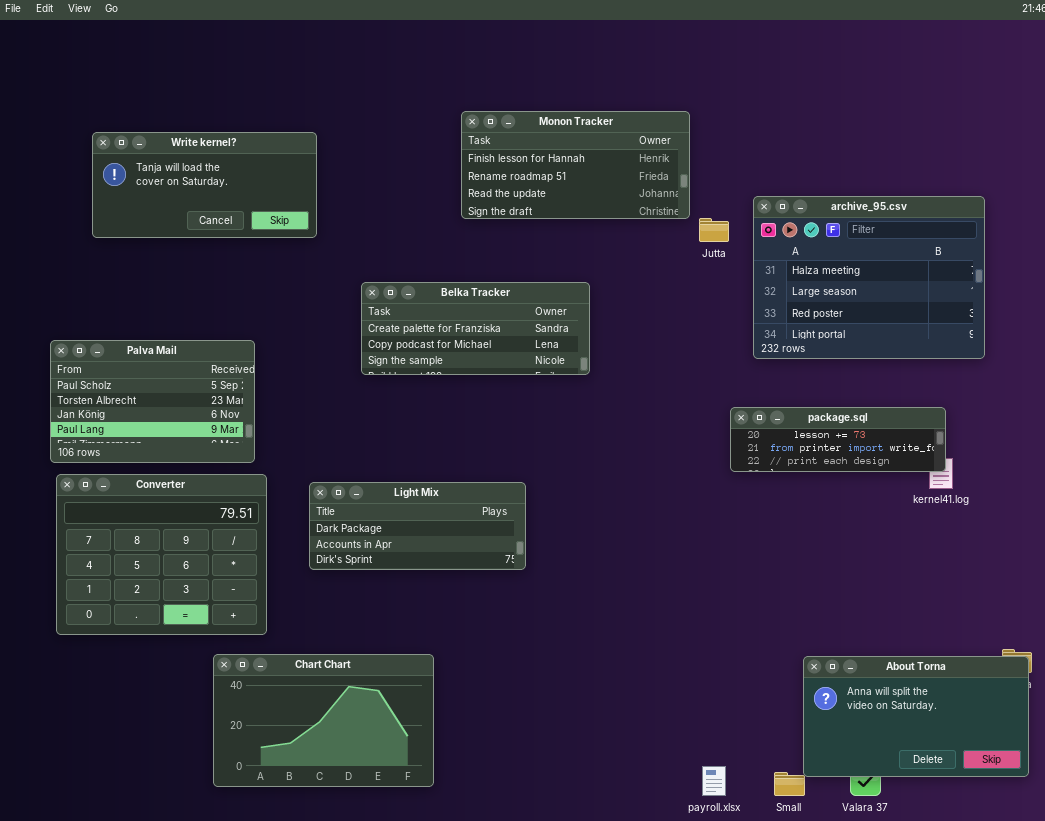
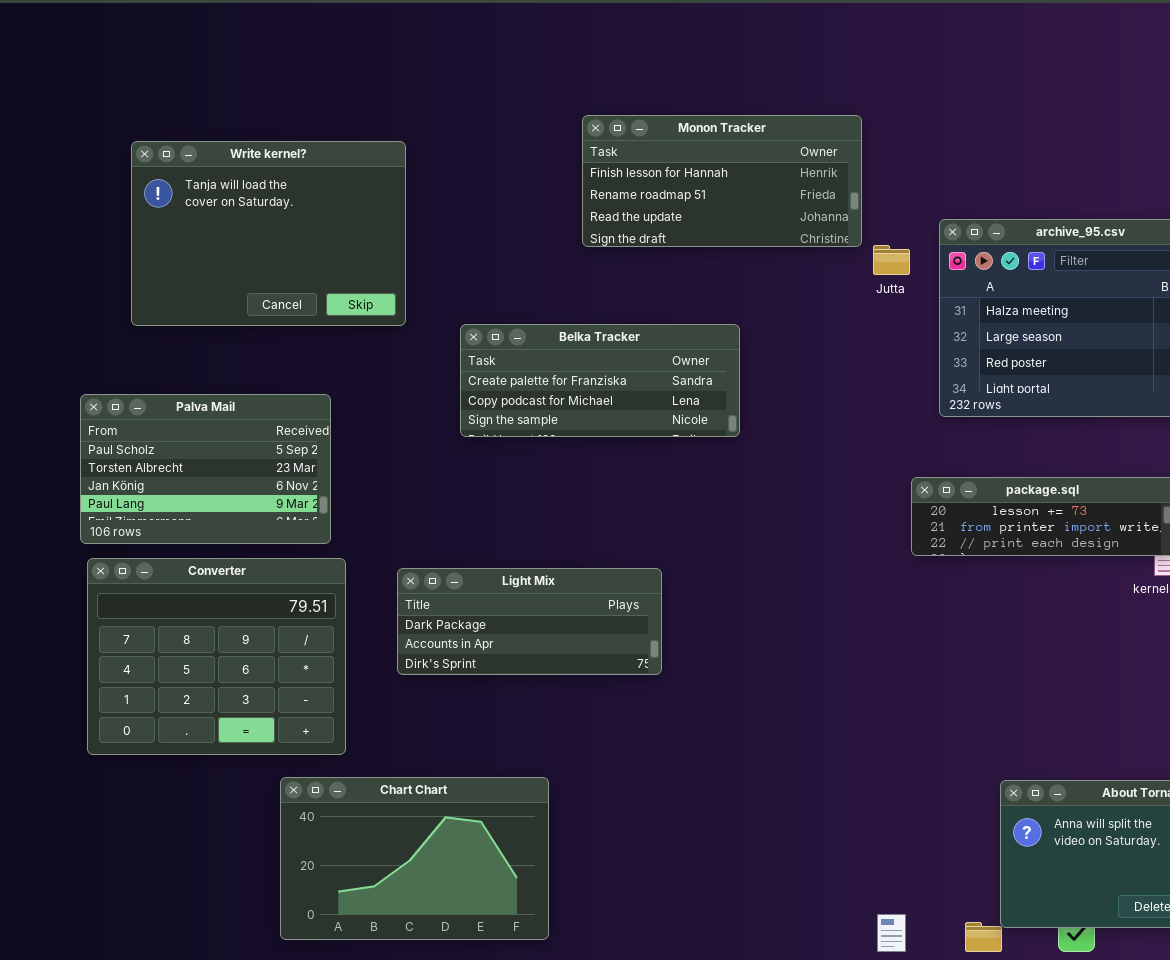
Write kernel?: [92,132,317,238] -> [131,141,406,326], resized

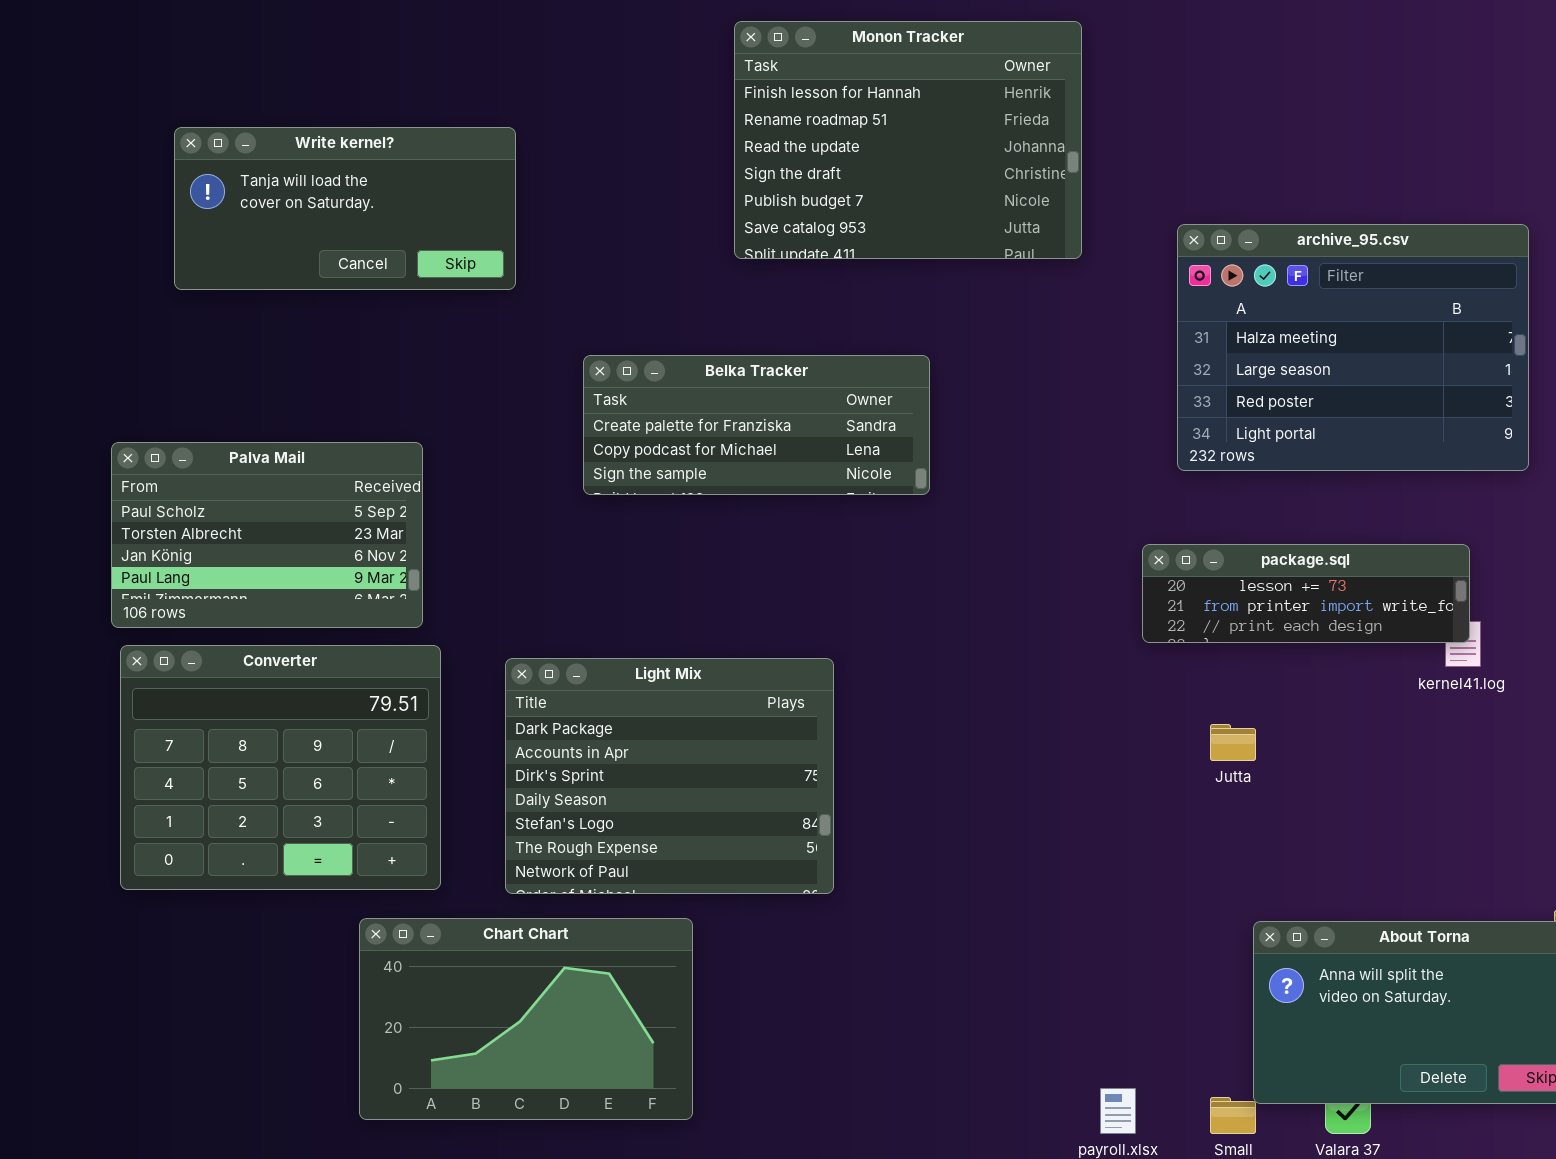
Monon Tracker: [582,115,862,247] -> [734,21,1082,259], resized
Write kernel?: [131,141,406,326] -> [174,127,516,290], resized
Jutta: [873,245,910,275] -> [1210,724,1256,761], moved
Light Mix: [397,568,662,675] -> [505,658,834,894], resized

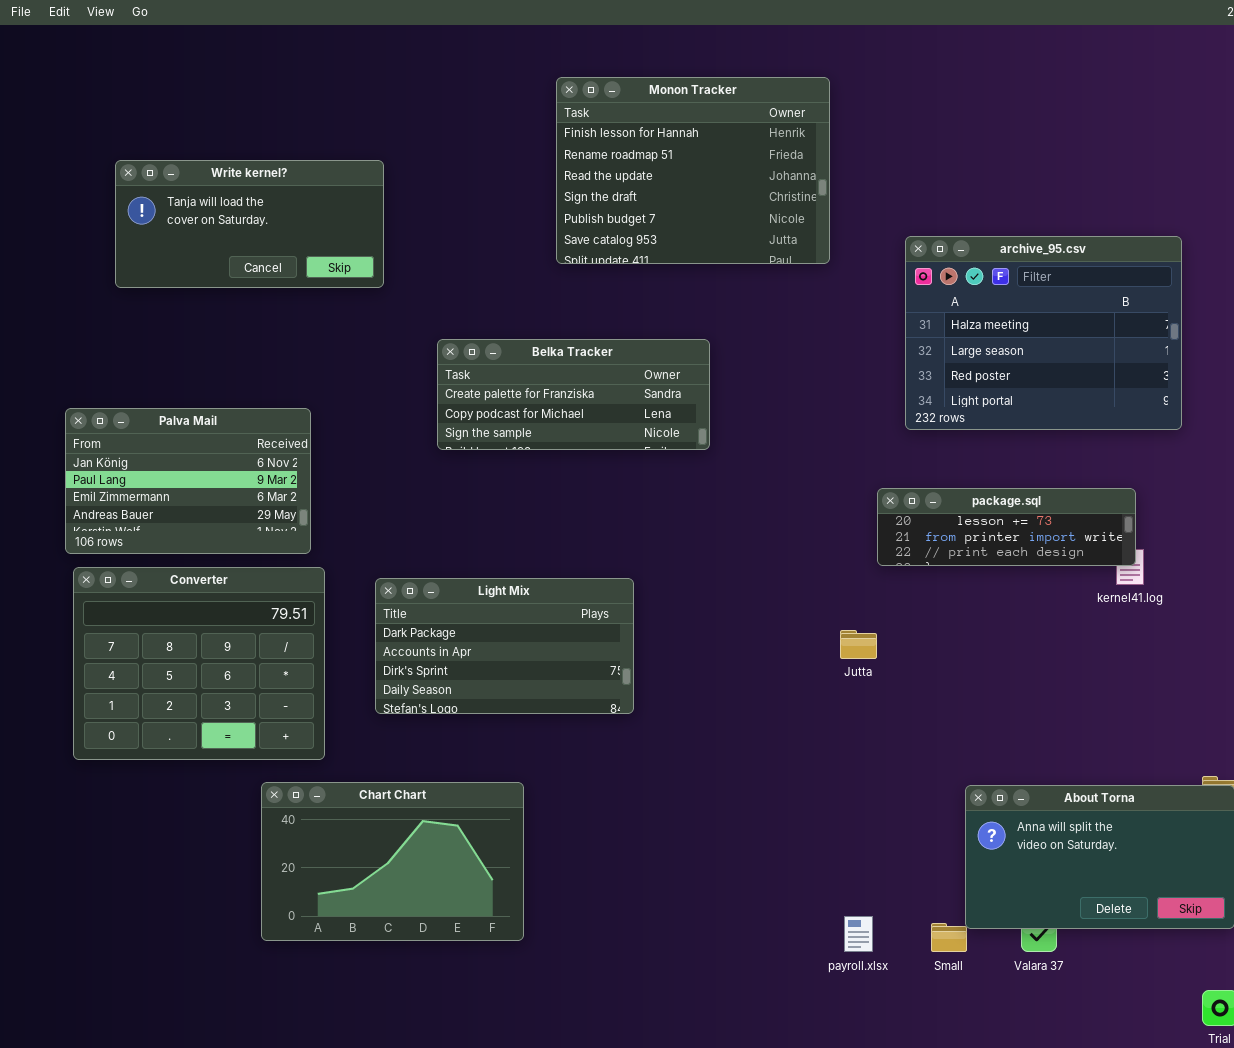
Palva Mail: [111,442,423,628] -> [65,408,311,554], scrolled down 2 rows
Light Mix: [505,658,834,894] -> [375,578,634,714], resized
Jutta: [1210,724,1256,761] -> [840,630,877,659], moved

